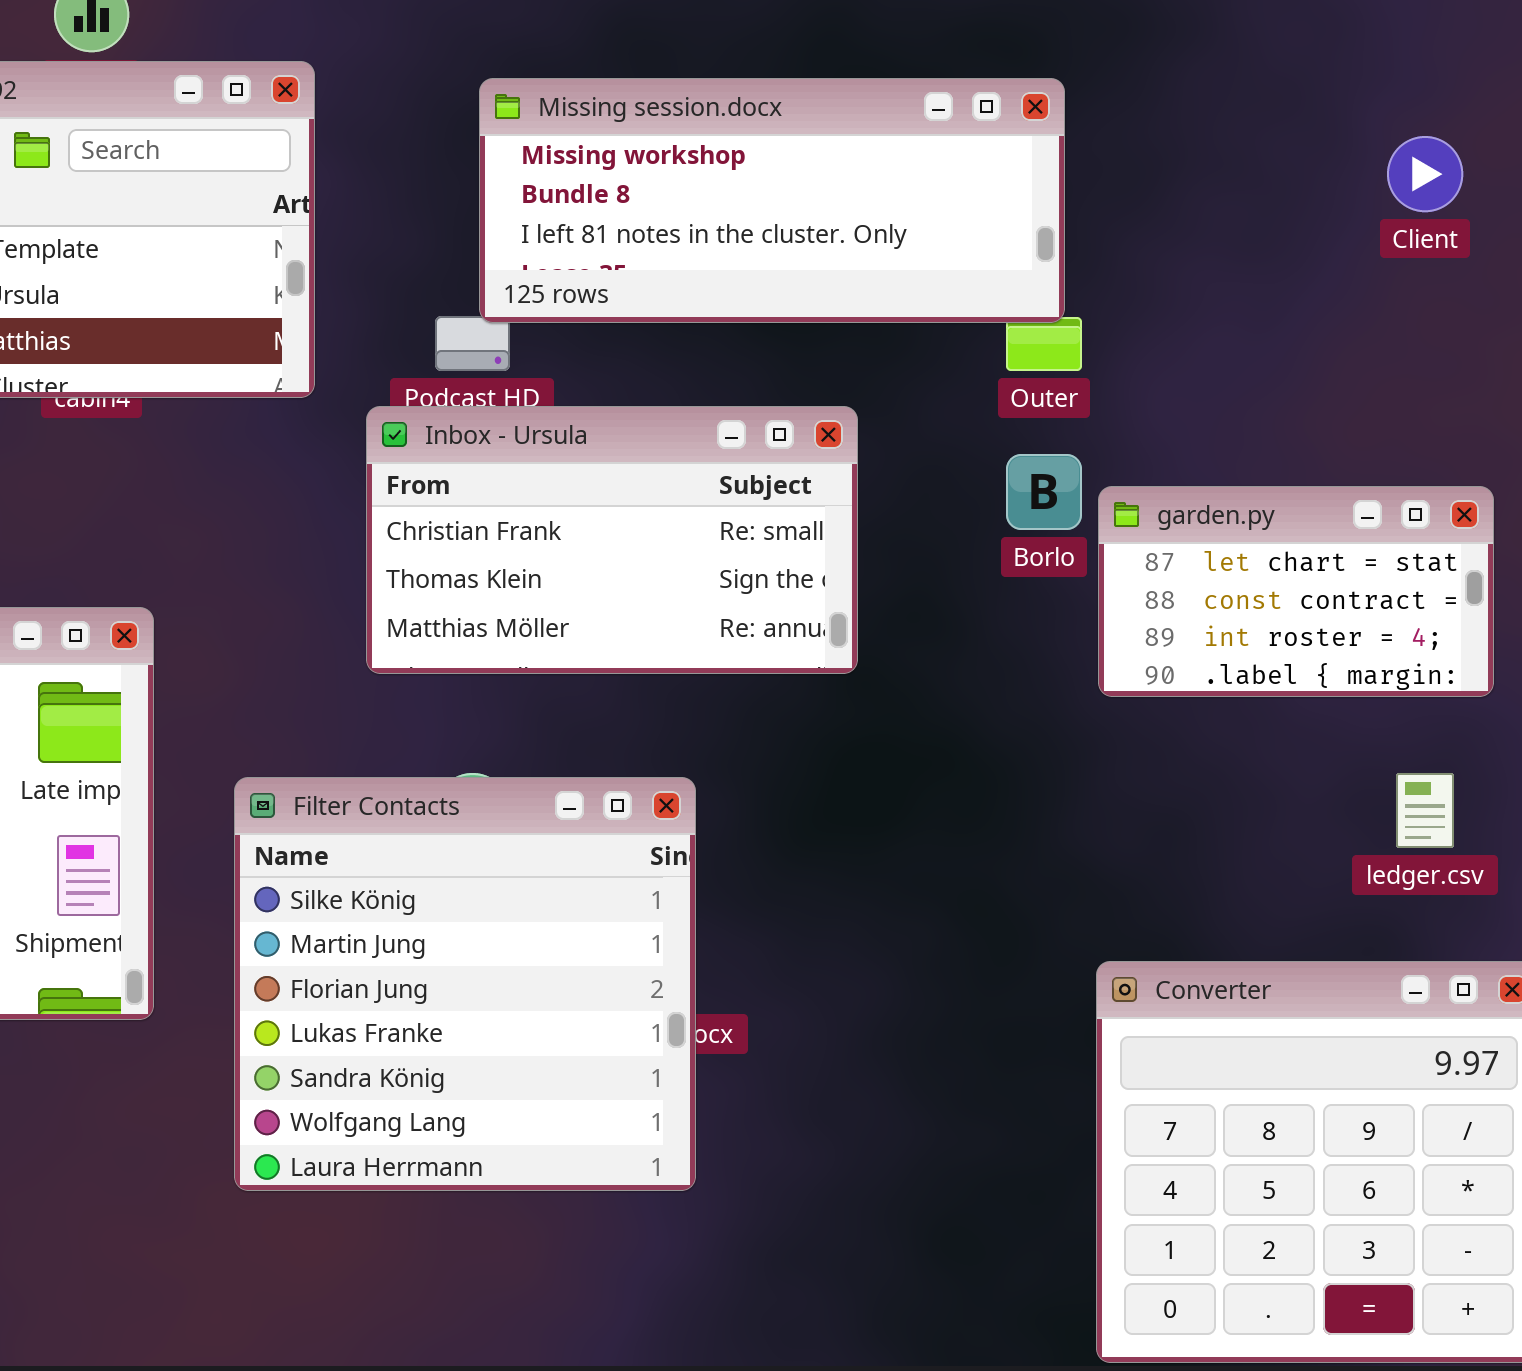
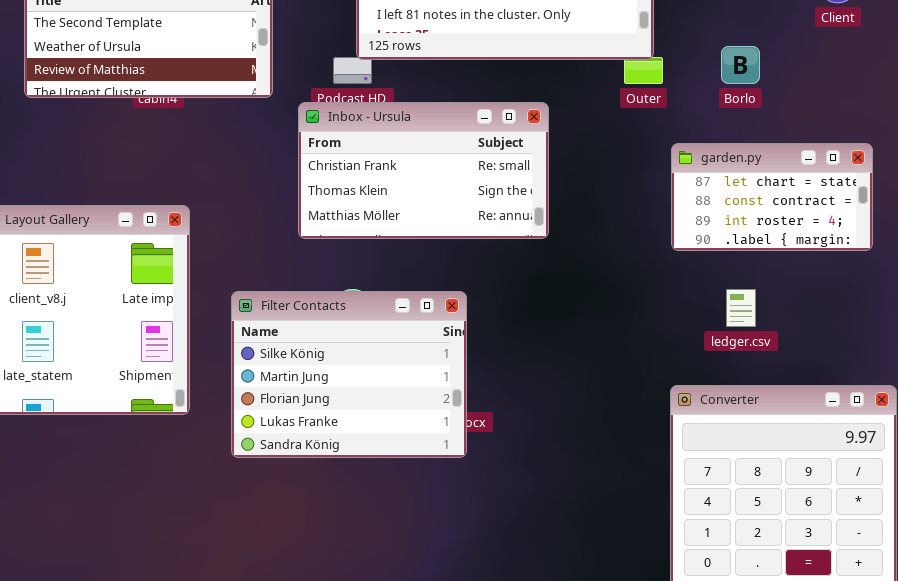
Borlo: [1006,454,1082,530] -> [721,46,760,84], moved
ledger.csv: [1396,773,1454,848] -> [726,289,756,327], moved
Filter Contacts: [234,777,696,1191] -> [231,291,467,458], resized

